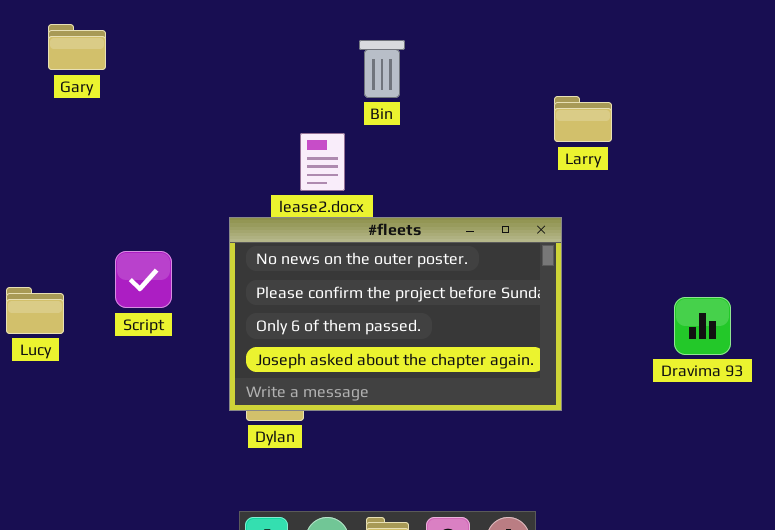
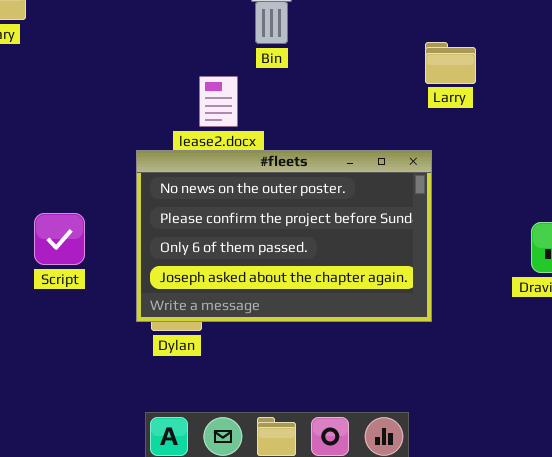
Script: [115,251,172,308] -> [34,213,85,265], moved

